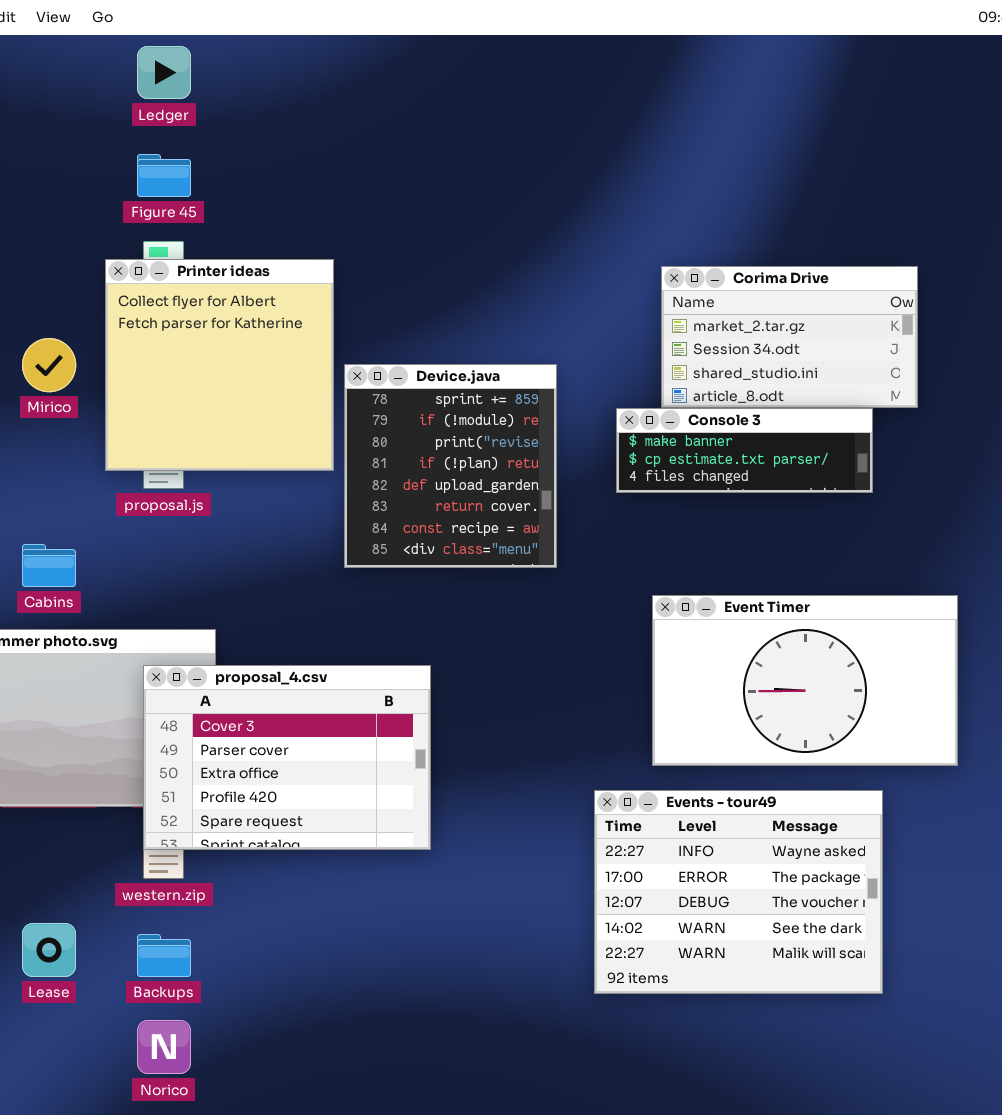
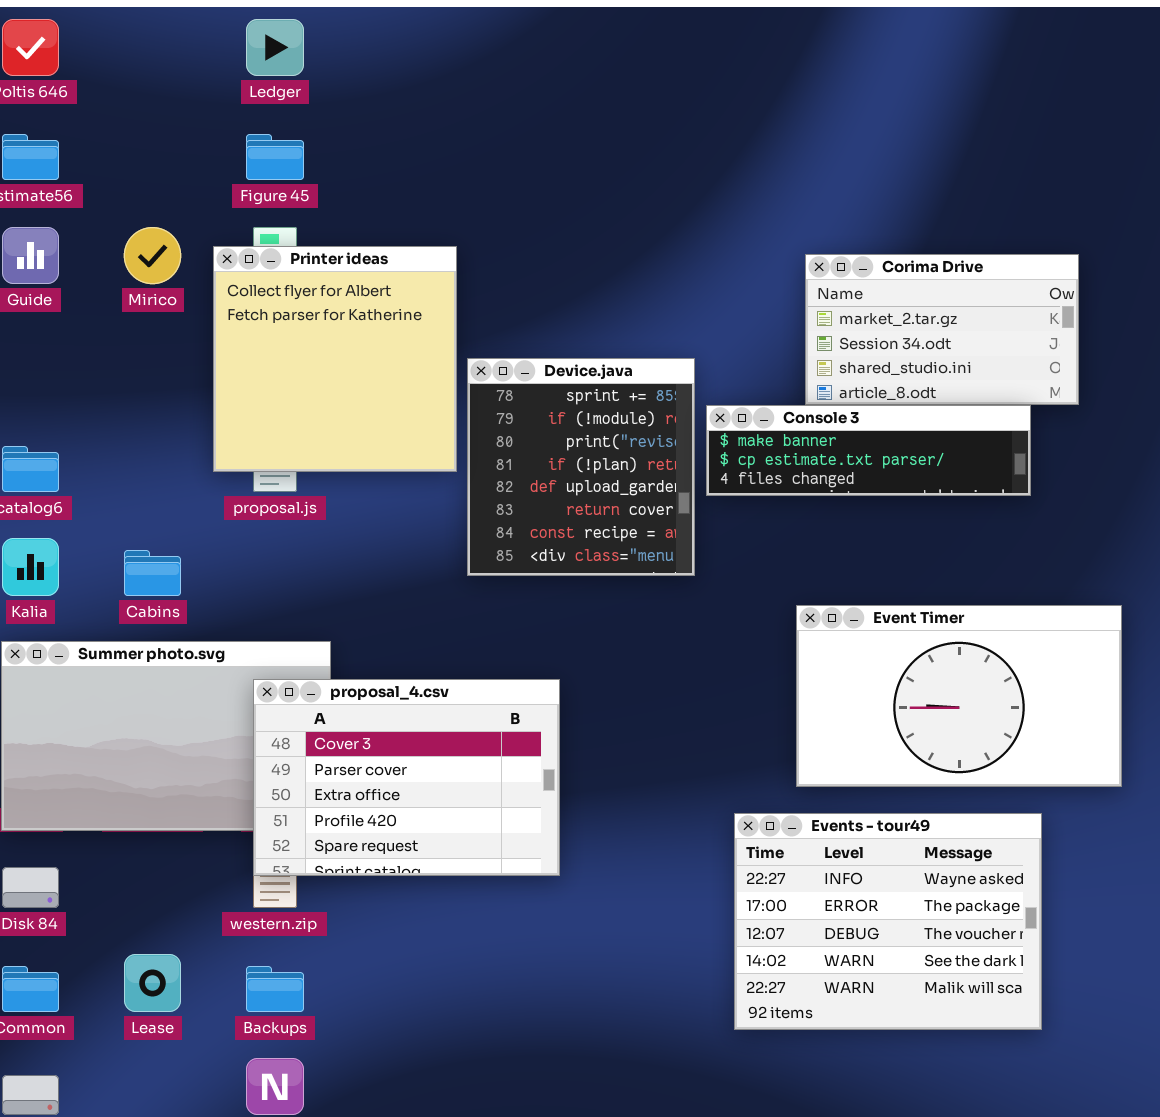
Mirico: [22,338,76,392] -> [124,227,181,284], moved
Console 3: [616,408,873,493] -> [706,405,1031,496], resized

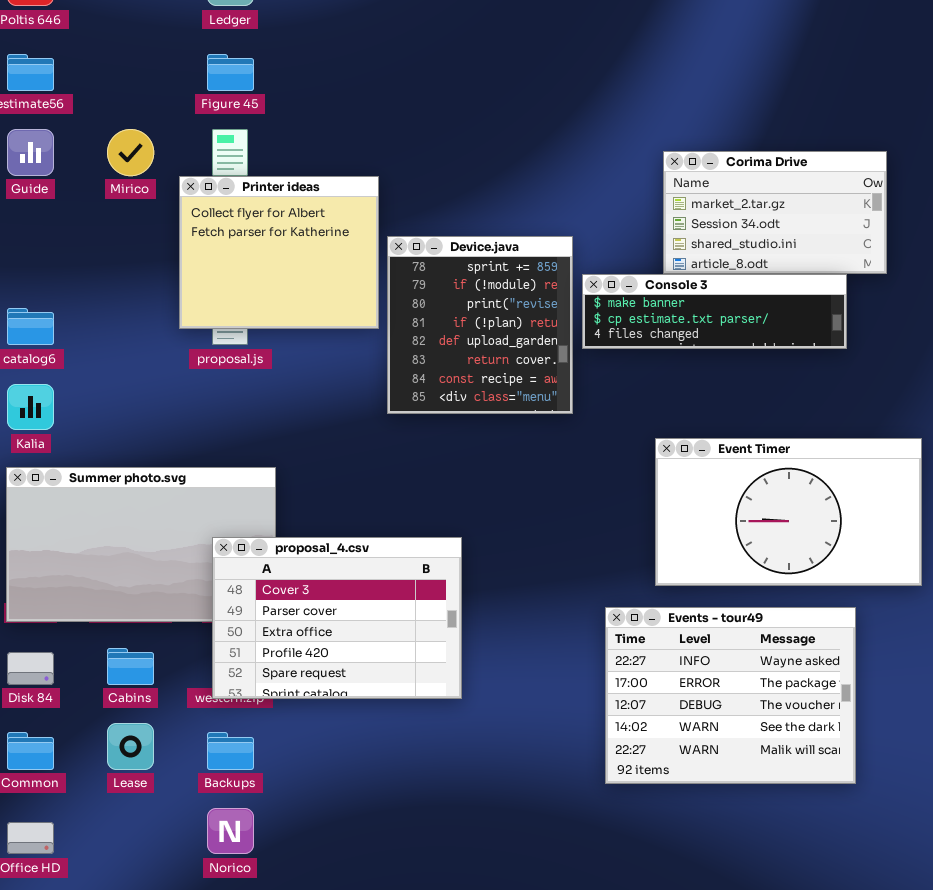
Printer ideas: [213,246,457,472] -> [179,176,379,329], resized
Cabins: [124,550,181,596] -> [107,648,154,685], moved
proposal_4.csv: [253,679,560,876] -> [212,537,462,699], moved

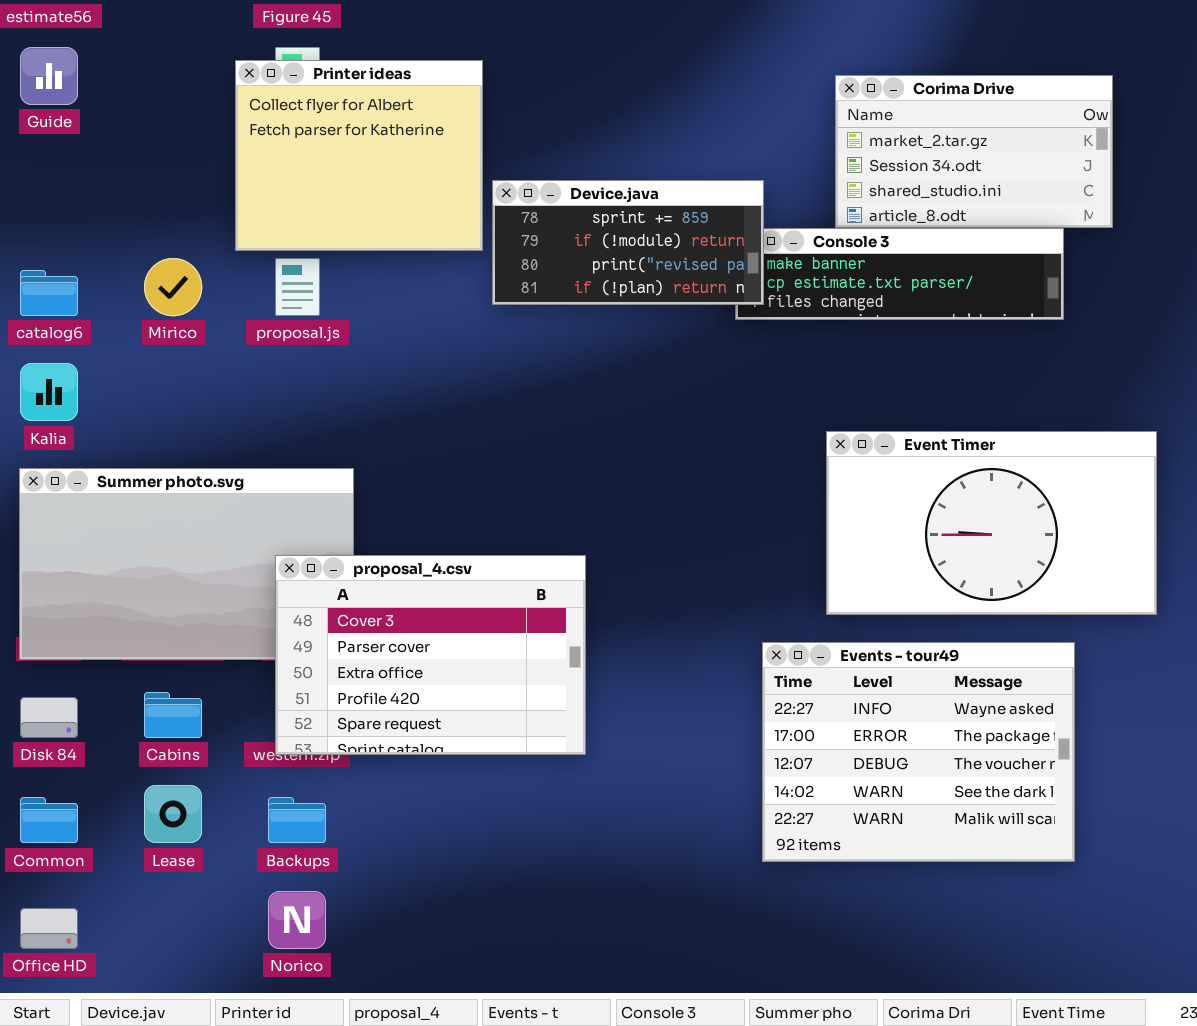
Mirico: [107,129,154,176] -> [144,258,202,316], moved
Printer ideas: [179,176,379,329] -> [235,60,483,251], moved
Device.java: [387,236,573,414] -> [492,180,764,305], resized

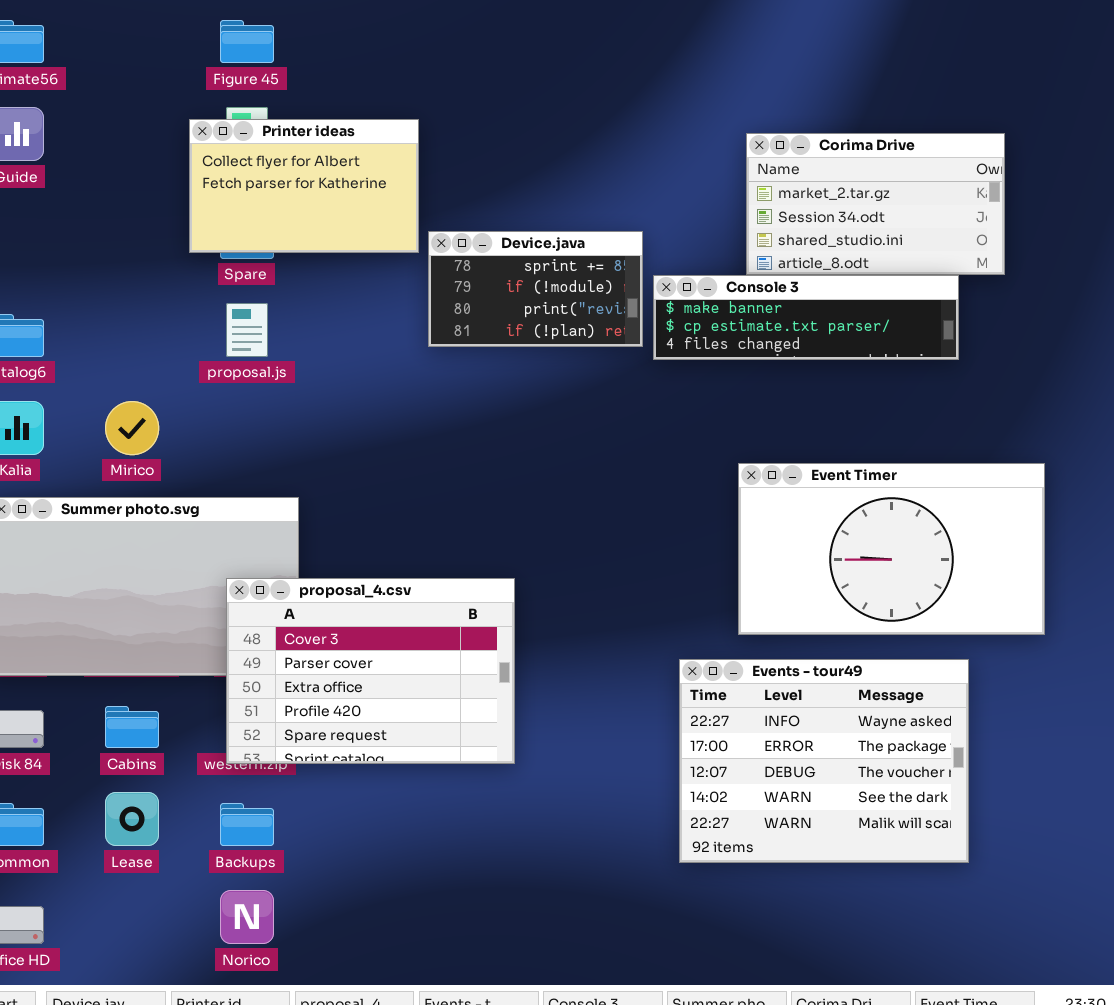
Printer ideas: [235,60,483,251] -> [189,119,419,253], resized
Device.java: [492,180,764,305] -> [428,231,643,347], resized
Mirico: [144,258,202,316] -> [105,401,159,455], moved

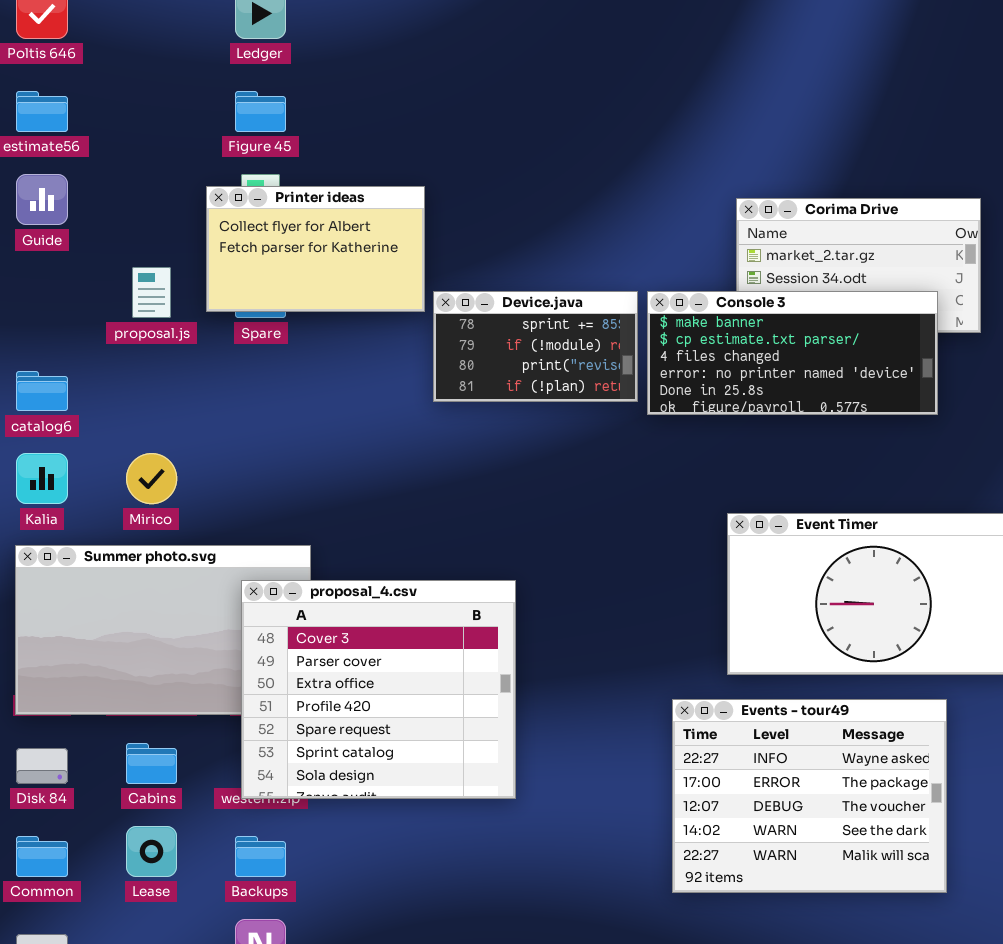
Console 3: [653,275,959,360] -> [647,291,938,415], resized
proposal.js: [226,303,268,357] -> [132,267,171,318], moved
proposal_4.csv: [226,578,515,764] -> [241,580,516,799], resized

